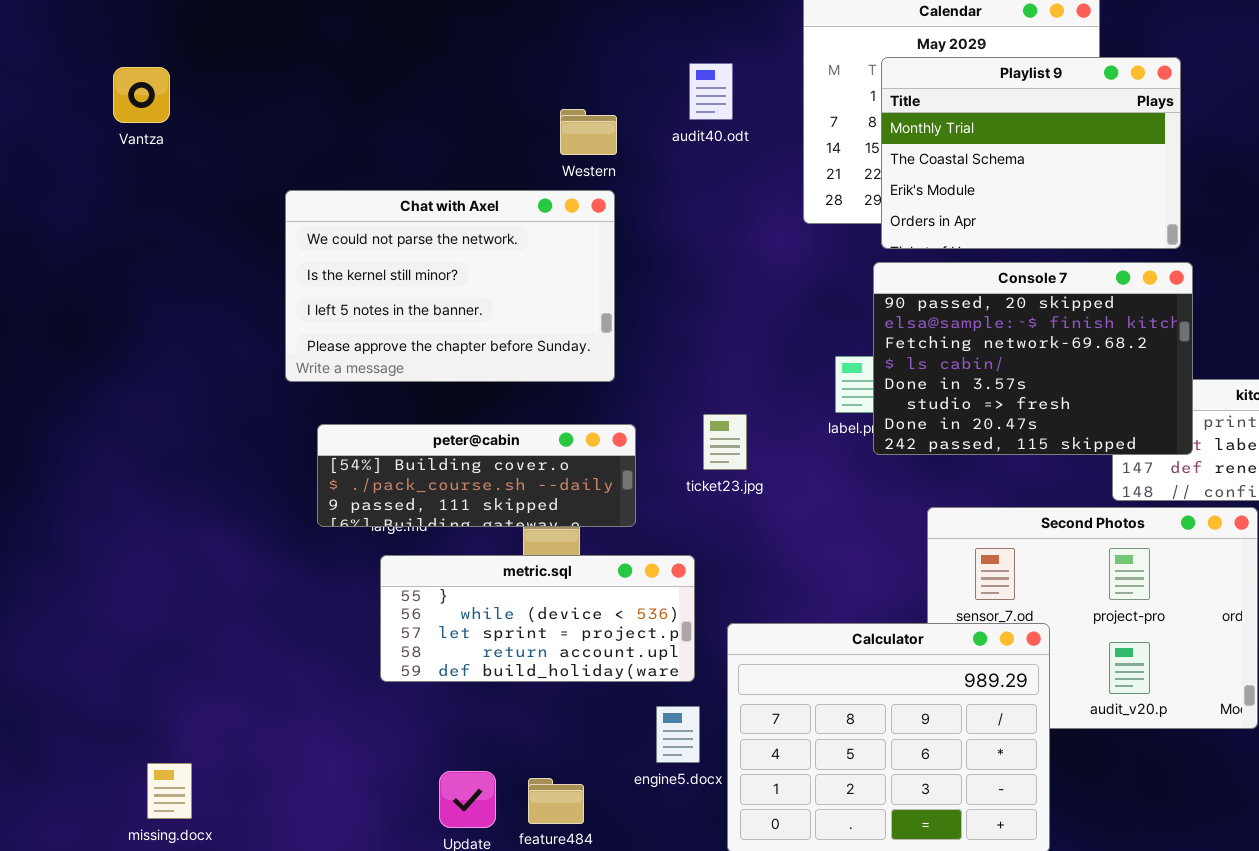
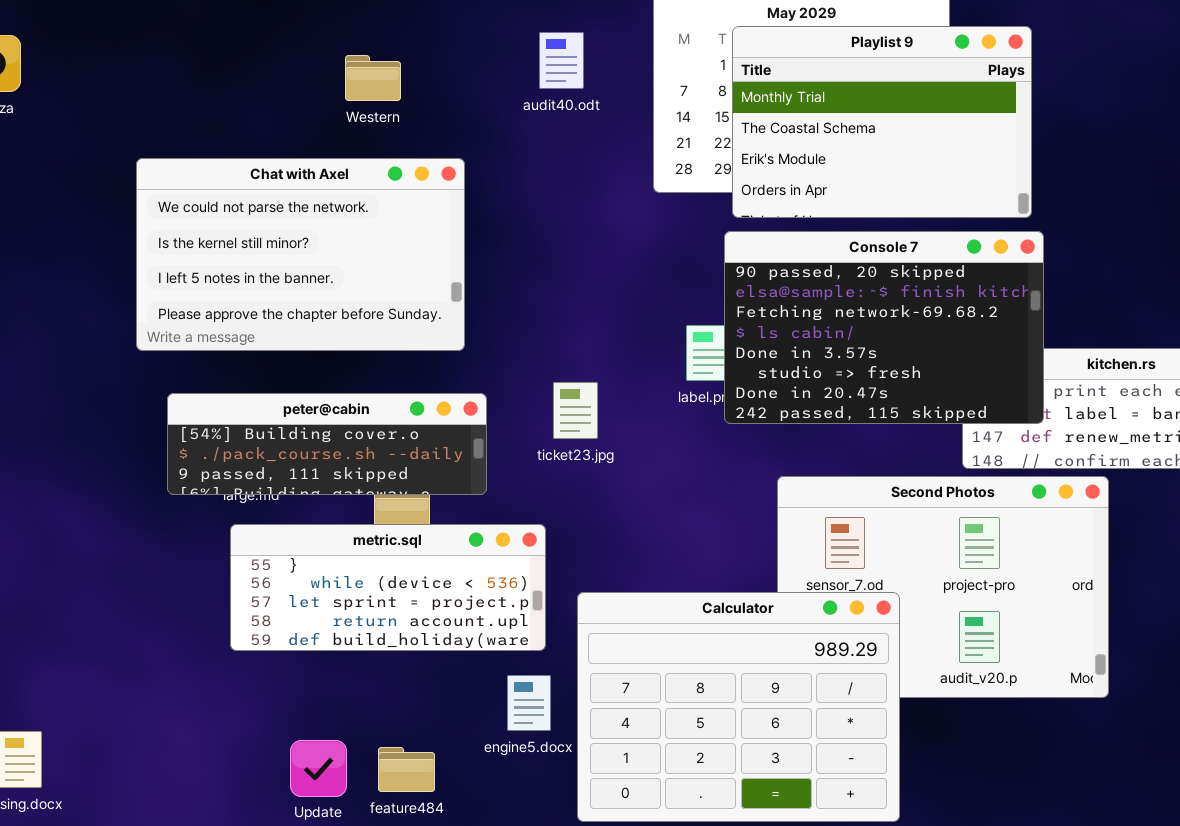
Western: [560,109,617,155] -> [345,55,401,101], moved

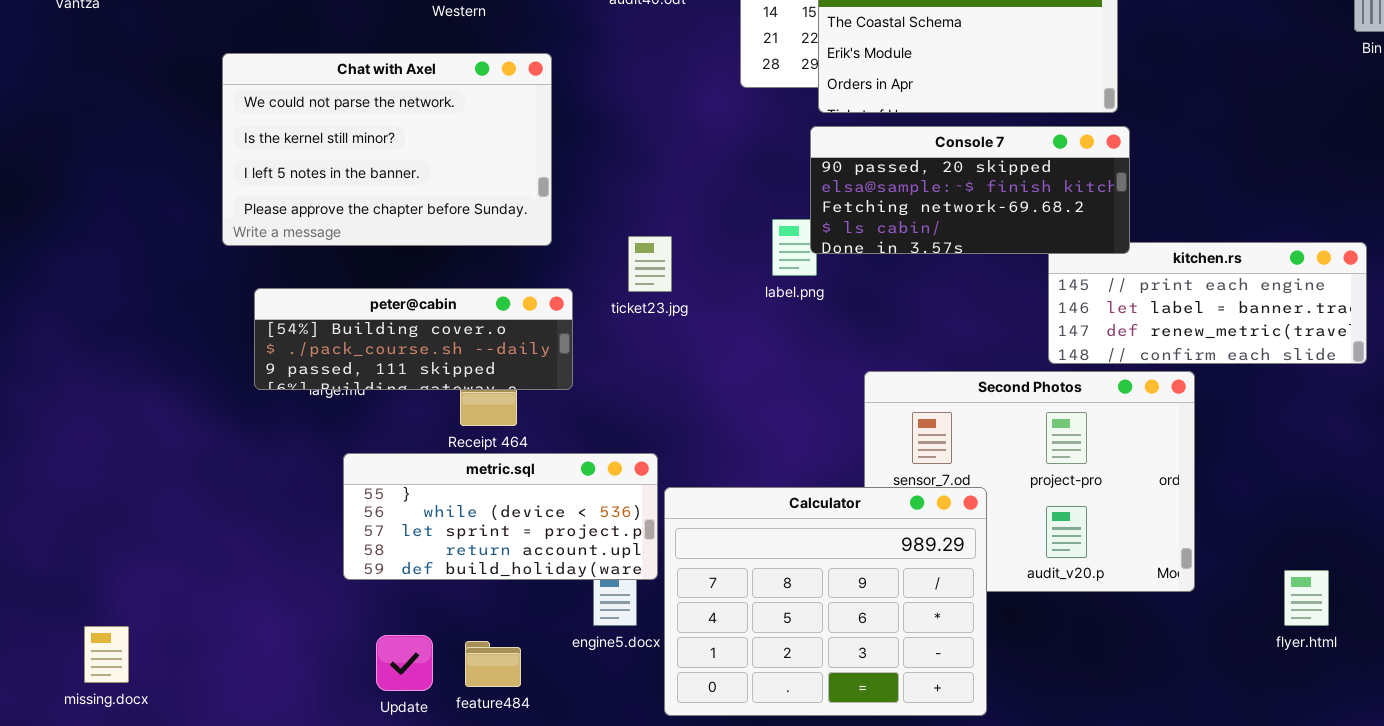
Console 7: [724,231,1044,424] -> [810,126,1130,254], resized
ticket23.jpg: [553,382,598,439] -> [628,236,672,292], moved
metric.sql: [230,524,546,651] -> [343,453,658,580], moved

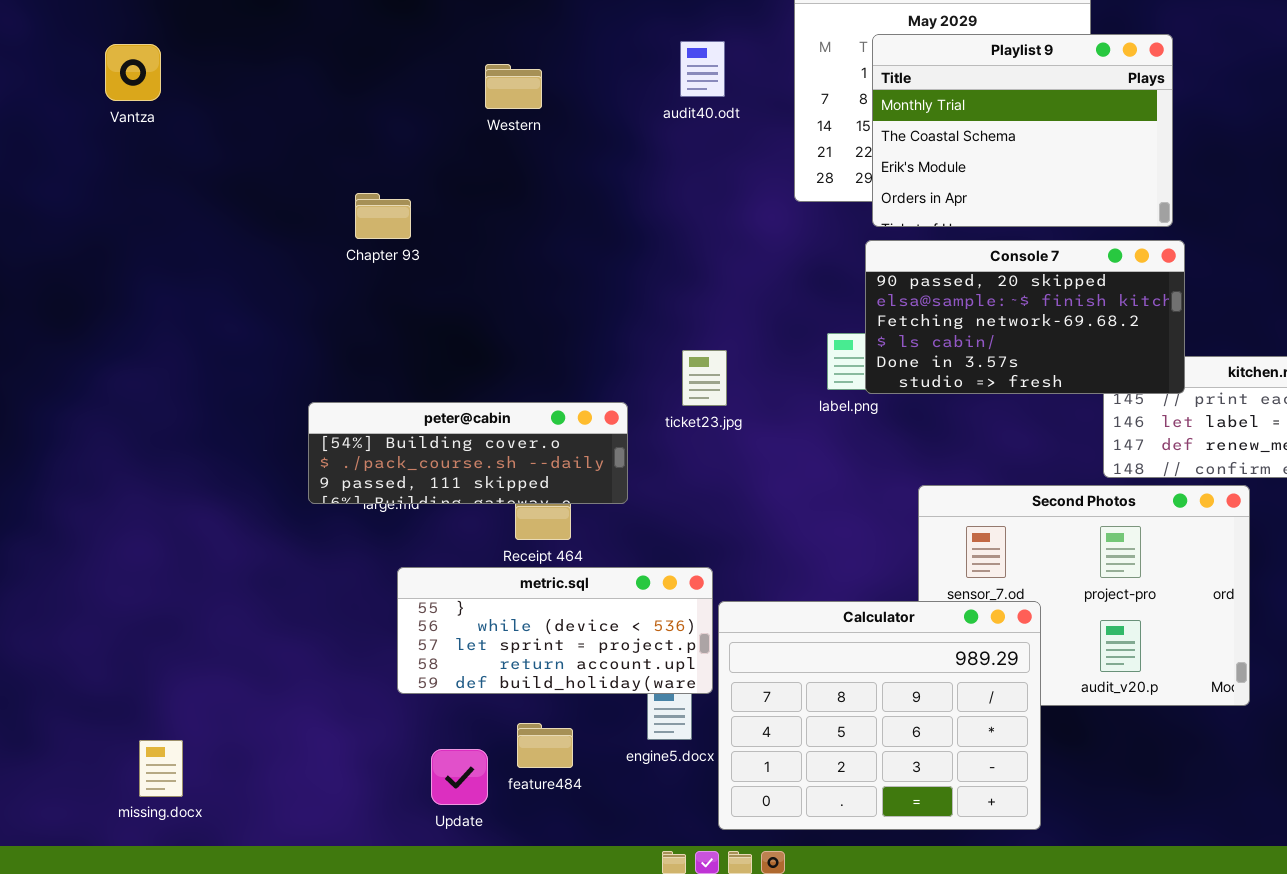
Chat with Axel: [222,53,552,246] -> none, closed
Console 7: [810,126,1130,254] -> [865,240,1185,394], resized
feature484: [465,641,521,687] -> [517,723,573,768], moved

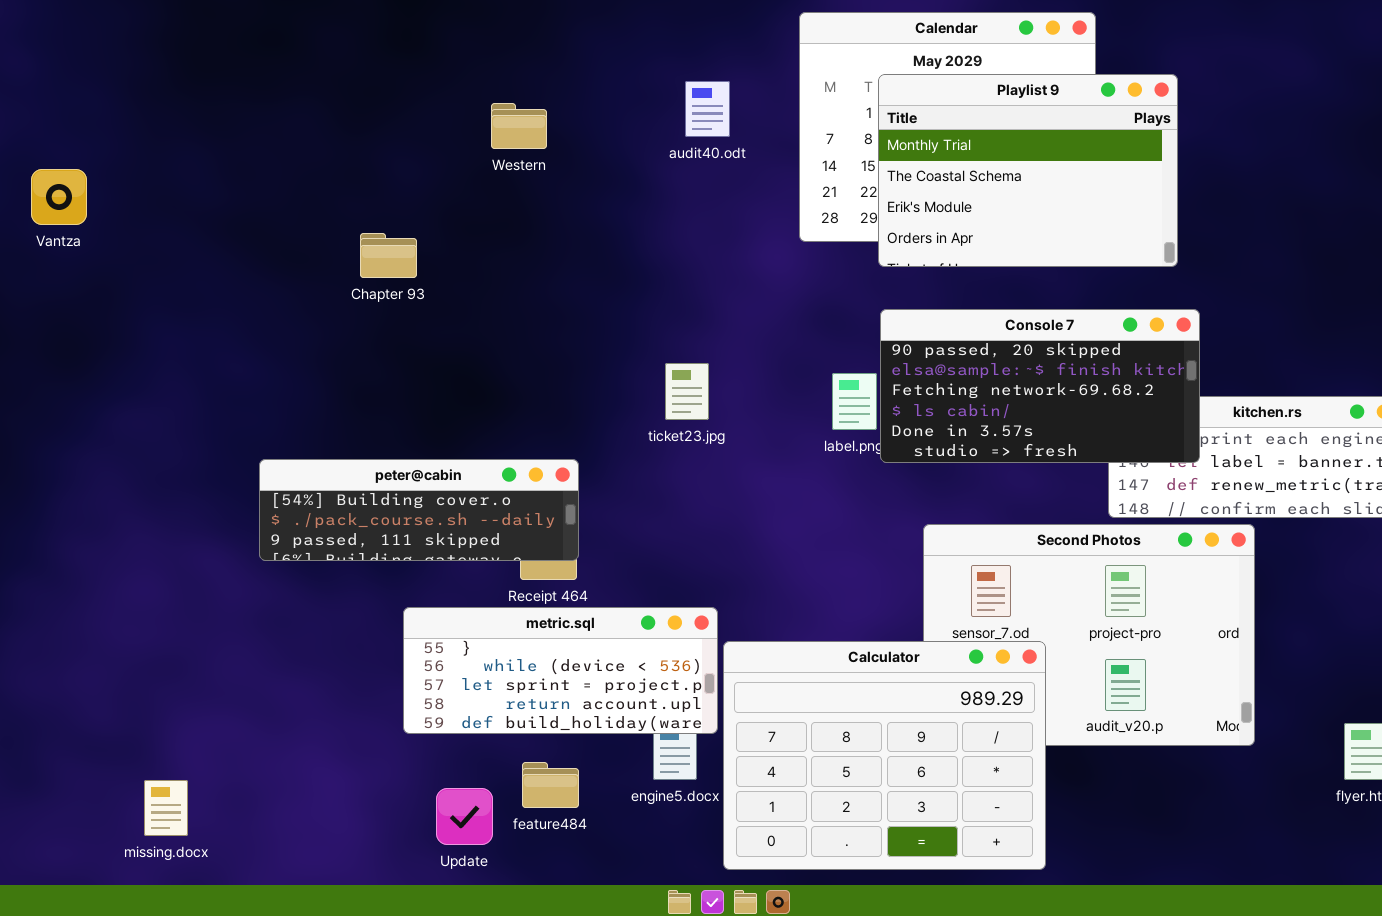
Vantza: [105,44,161,101] -> [31,169,87,225], moved
Console 7: [865,240,1185,394] -> [880,309,1200,463], moved
ticket23.jpg: [682,350,727,406] -> [665,363,709,420], moved
peter@cabin: [308,402,628,504] -> [259,459,579,561], moved

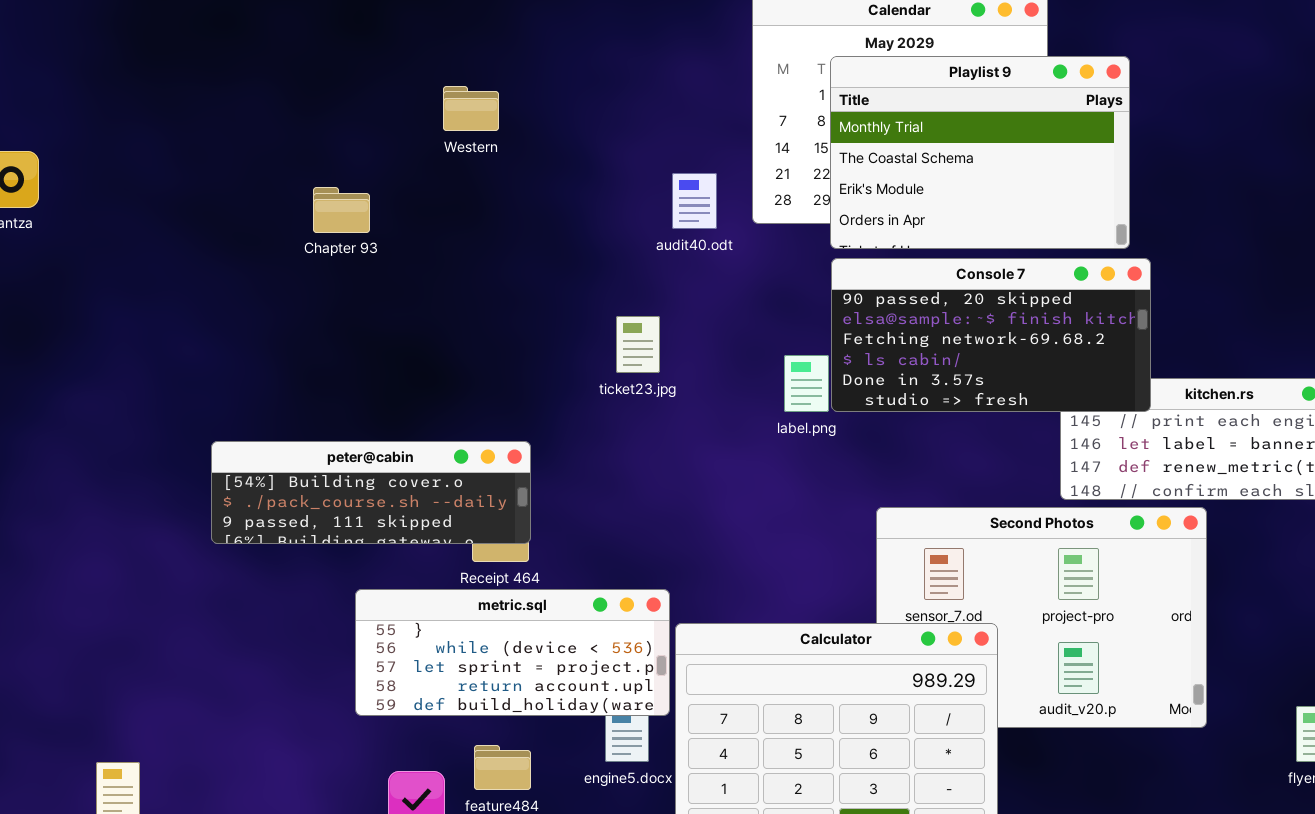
audit40.odt: [685,81,730,137] -> [672,173,717,229], moved
Chapter 93: [360,233,417,278] -> [313,187,370,233], moved
Console 7: [880,309,1200,463] -> [831,258,1151,412], moved
ticket23.jpg: [665,363,709,420] -> [616,316,660,373], moved

